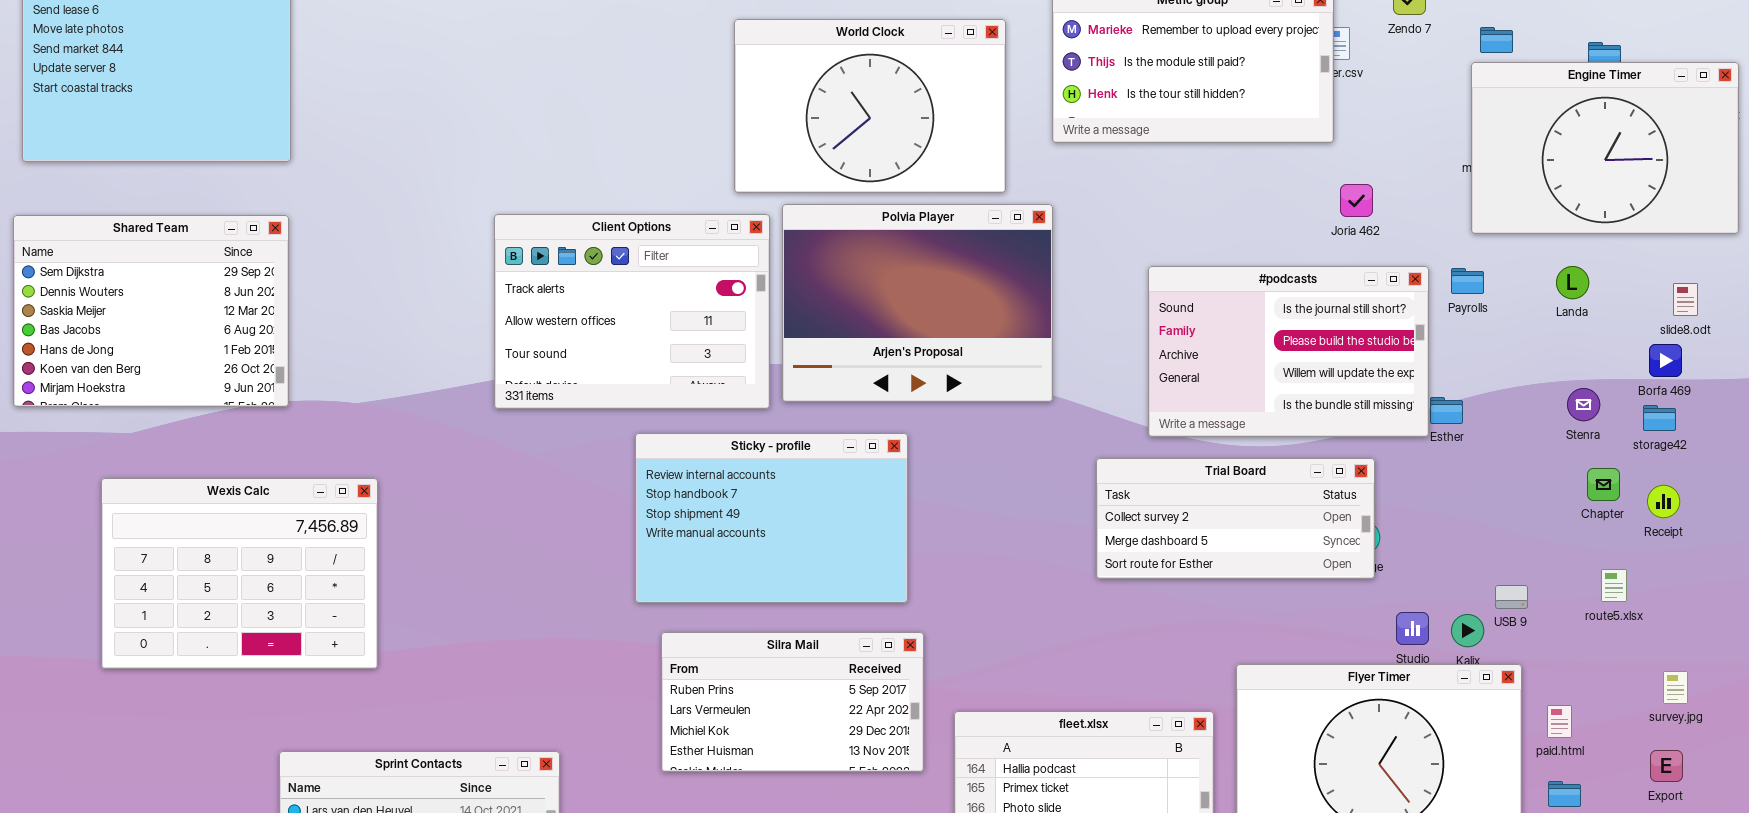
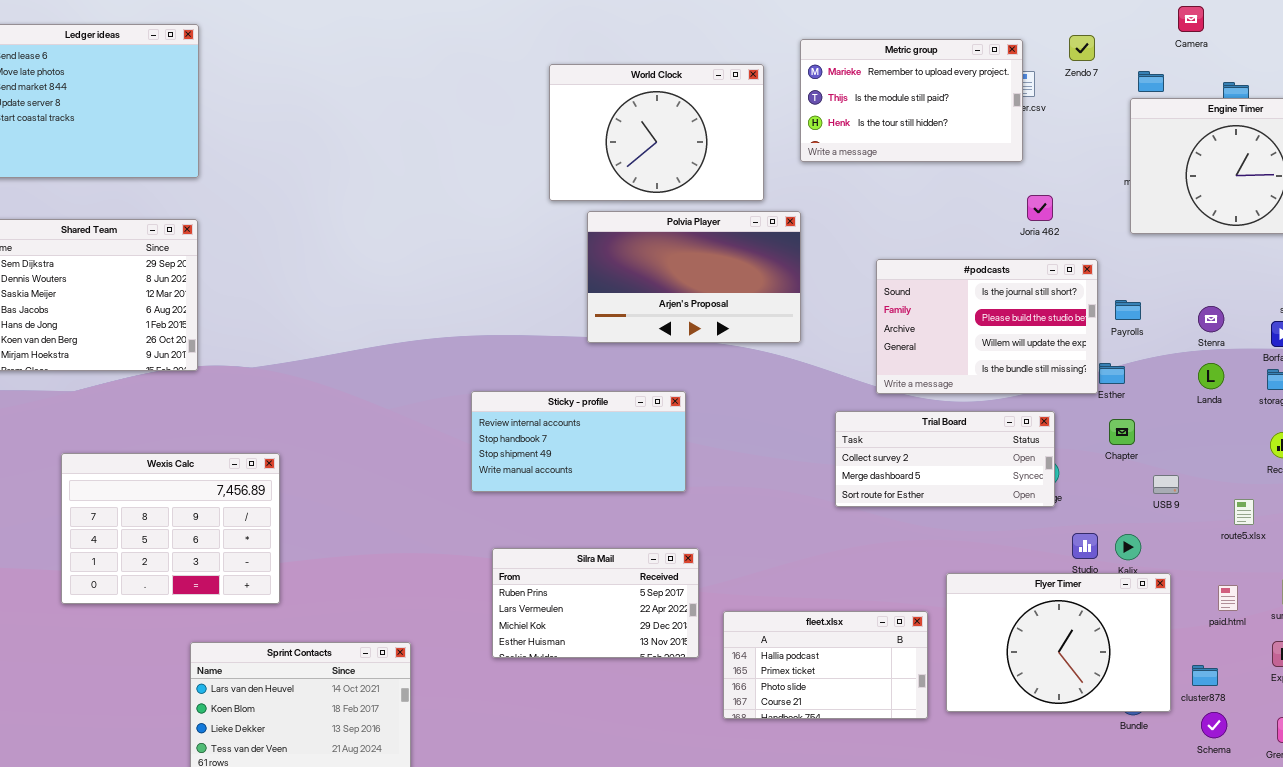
Polvia Player: [782,204,1053,402] -> [587,211,801,343], resized
Client Options: [494,214,770,409] -> none, closed
Landa: [1556,266,1589,299] -> [1198,363,1224,389], moved
Payrolls: [1451,268,1484,294] -> [1115,300,1141,320], moved
Stenra: [1567,388,1600,421] -> [1198,306,1224,332], moved
Sticky - profile: [635,433,908,603] -> [471,391,686,492], resized
Chapter: [1587,468,1620,501] -> [1109,419,1135,445], moved
Wexis Calc: [101,478,378,669] -> [61,453,280,604], moved
USB 9: [1495,585,1528,609] -> [1153,475,1179,494], moved
paid.html: [1547,705,1572,738] -> [1218,585,1238,611], moved

